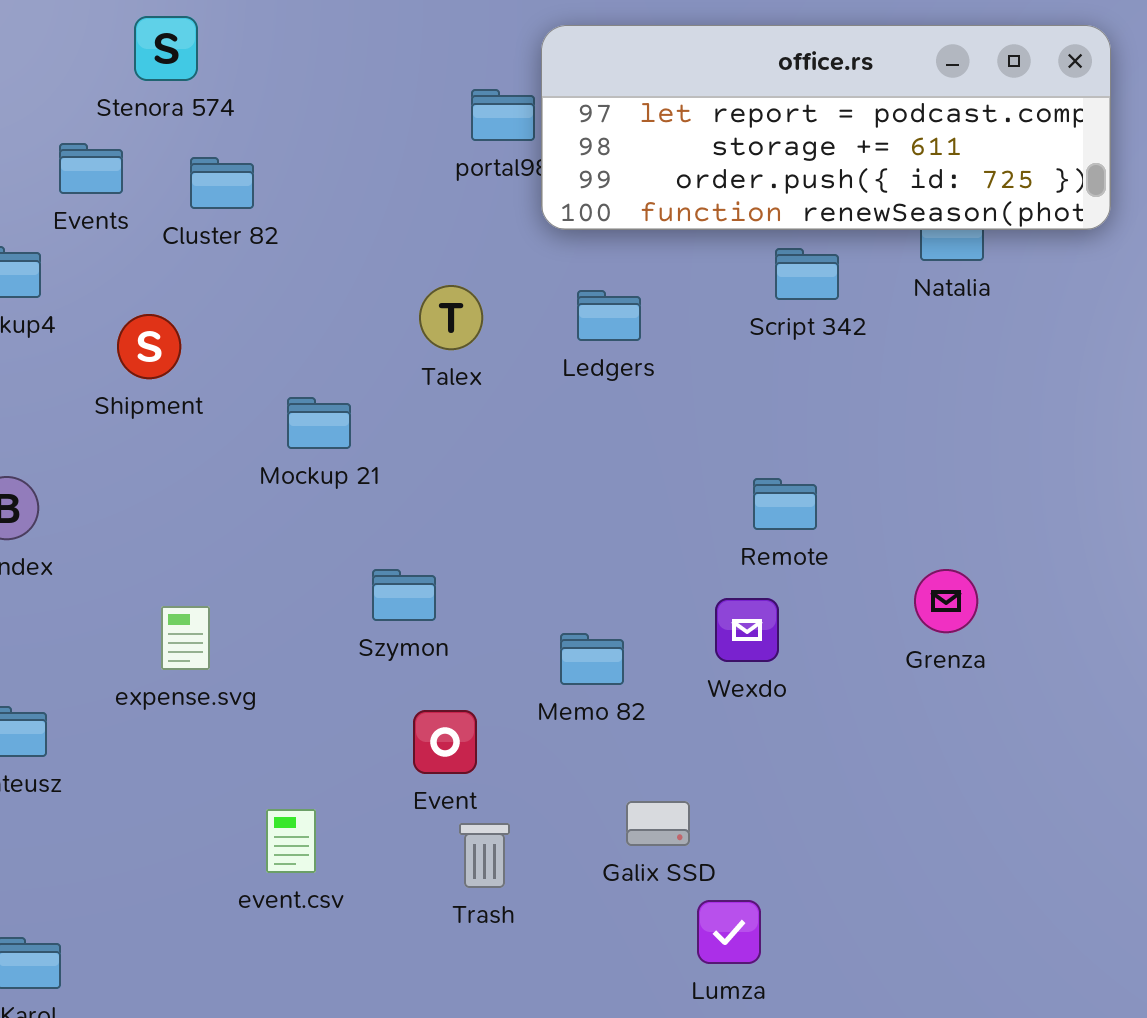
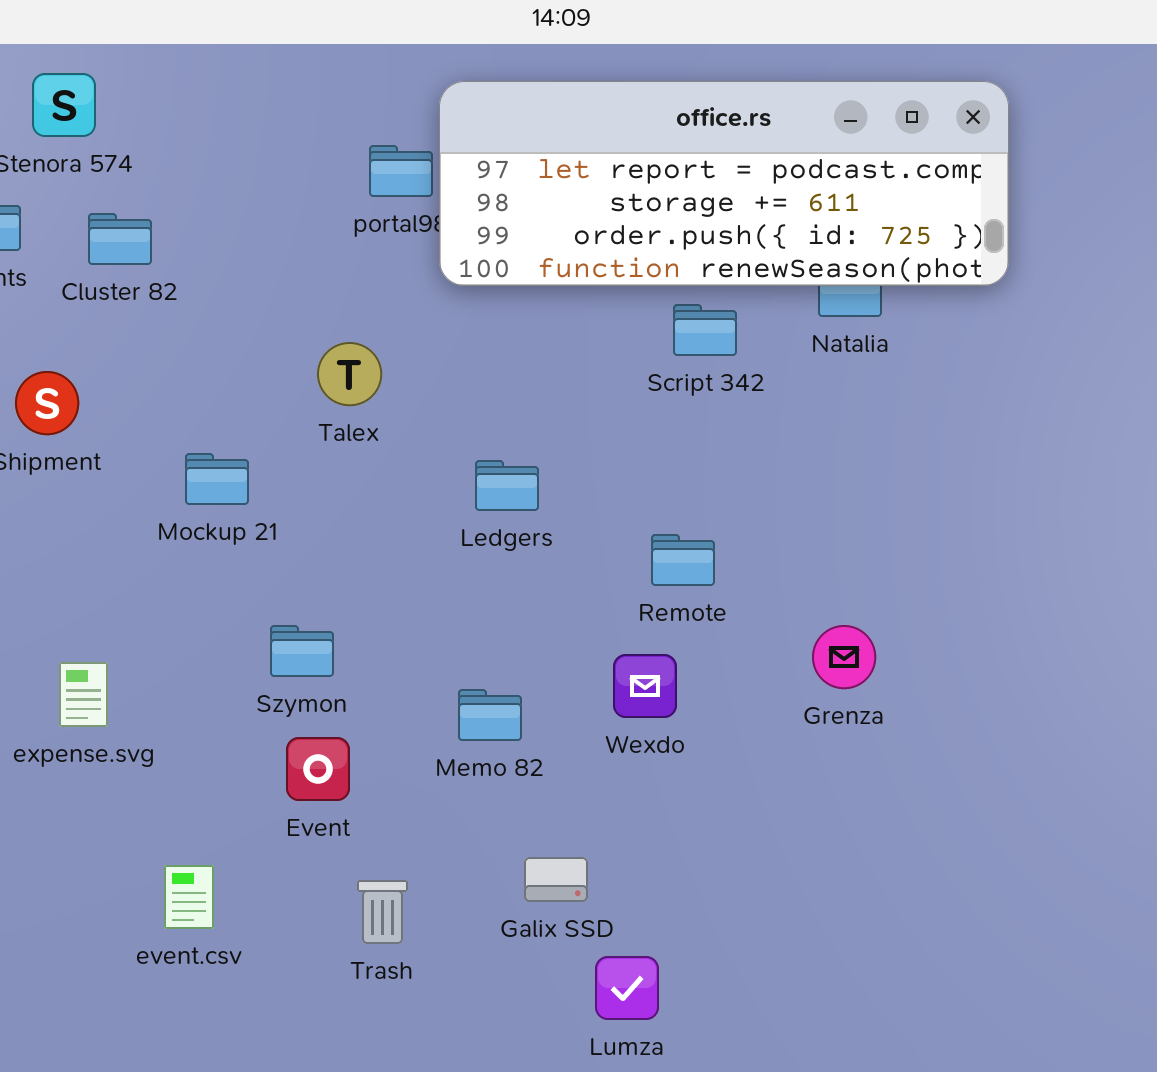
Ledgers: [577,290,641,341] -> [475,460,539,511], moved
Event: [413,710,477,774] -> [286,737,350,801], moved

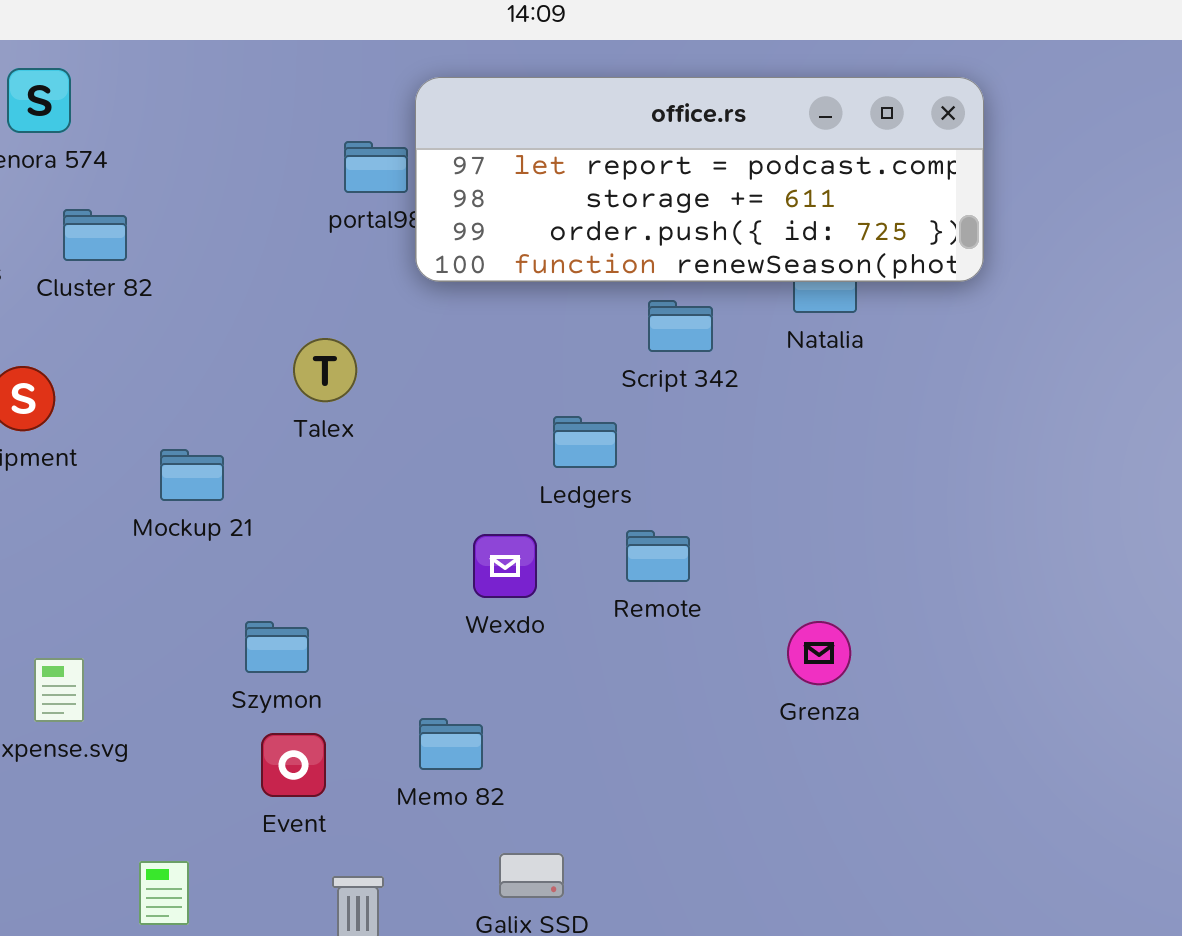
Ledgers: [475,460,539,511] -> [553,416,617,468], moved
Wexdo: [613,654,677,718] -> [473,534,537,598], moved
Memo 82: [458,689,522,741] -> [419,718,483,770], moved

